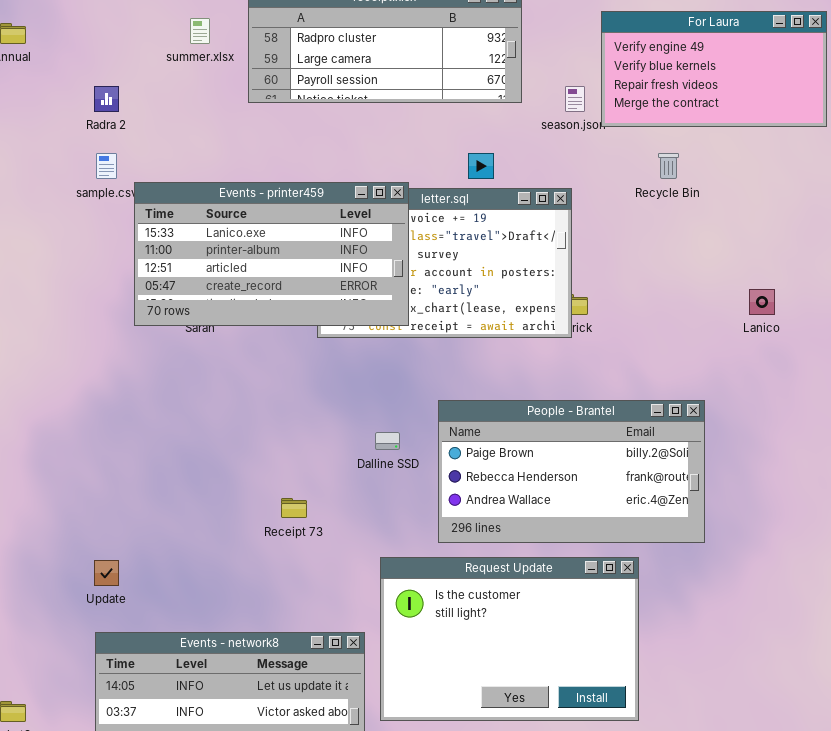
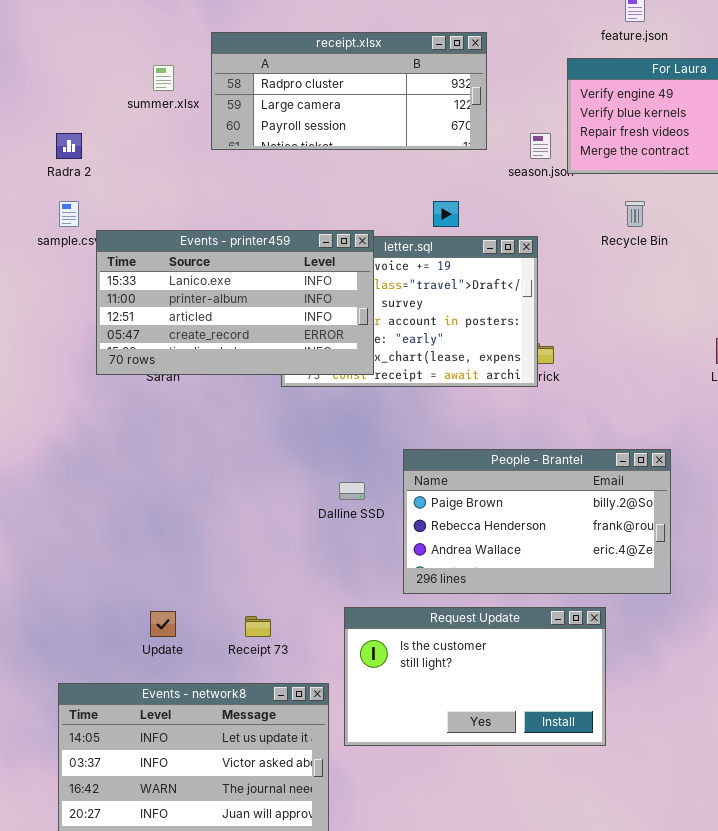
Receipt 73: [281,498,307,518] -> [245,616,271,637], moved
Request Update: [380,557,639,721] -> [344,607,606,746], resized
Update: [94,560,119,586] -> [150,611,176,637], moved

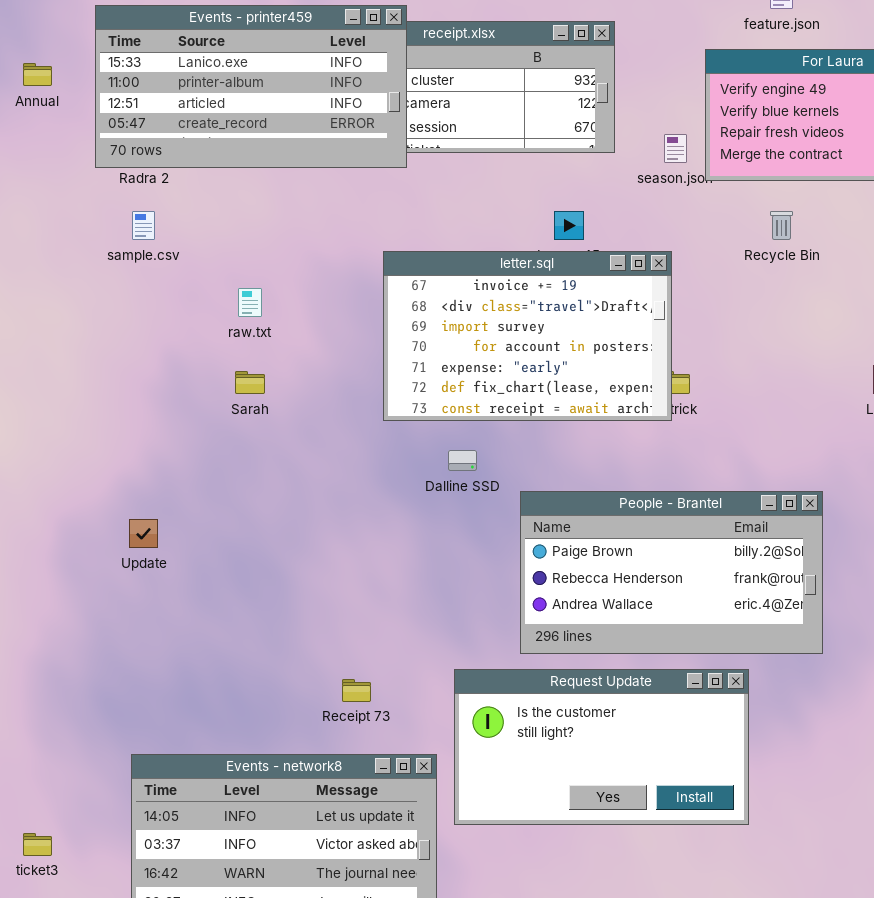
Events - printer459: [96,230,374,375] -> [95,5,407,168], moved
Dalline SSD: [339,482,365,500] -> [448,450,477,471], moved
Update: [150,611,176,637] -> [129,519,158,548], moved

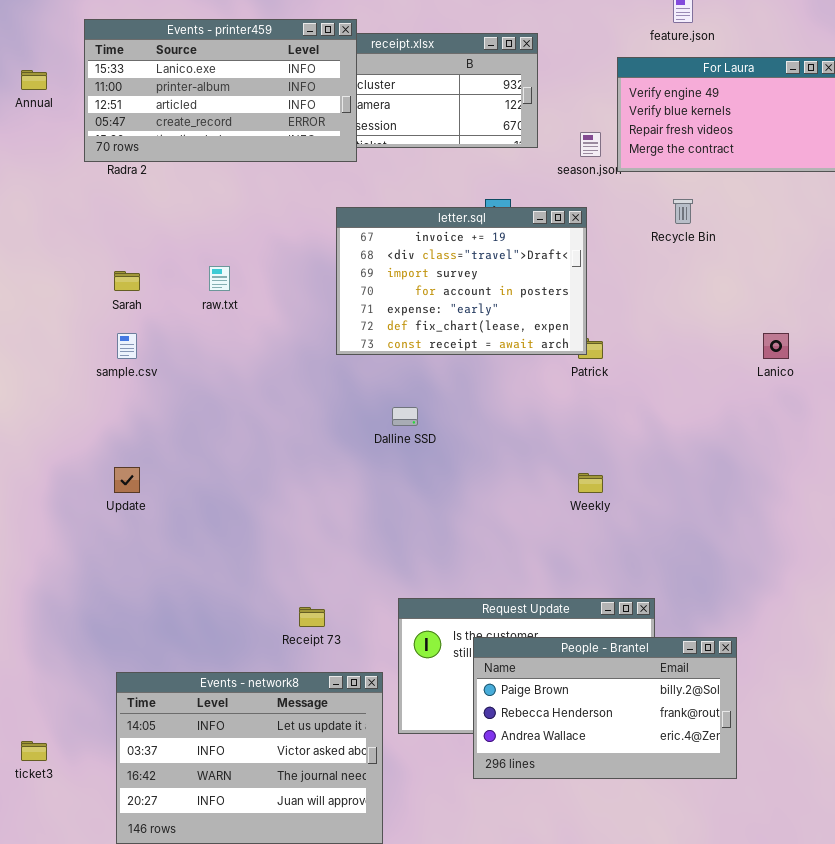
sample.csv: [132,211,155,240] -> [117,333,137,359], moved
letter.sql: [383,251,672,421] -> [336,207,587,355], moved
Sarah: [235,371,265,394] -> [114,271,140,291], moved
People - Brantel: [520,491,823,654] -> [473,637,737,779], moved

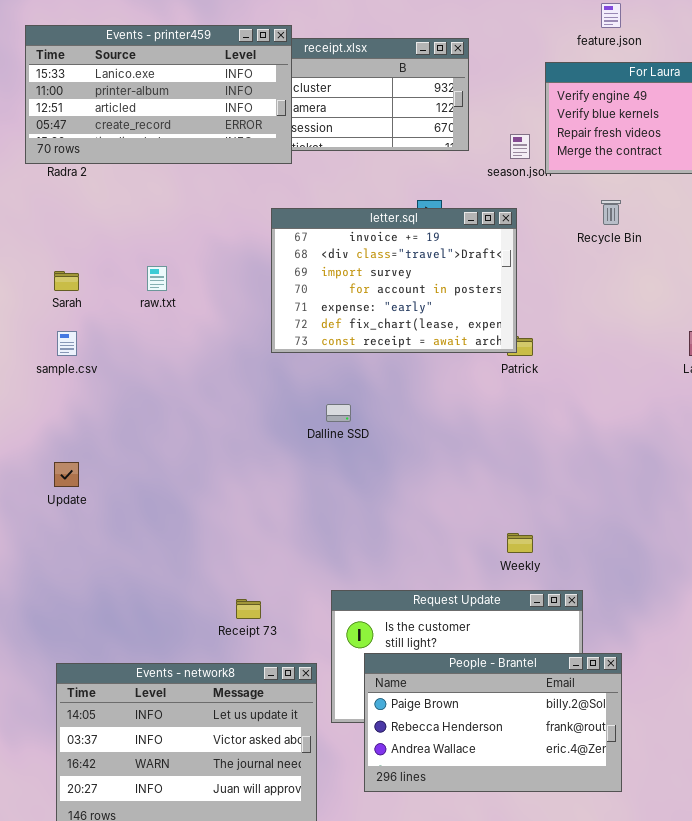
Weekly: [578,473,603,493] -> [507,533,533,553], moved
People - Brantel: [473,637,737,779] -> [364,653,622,792], moved

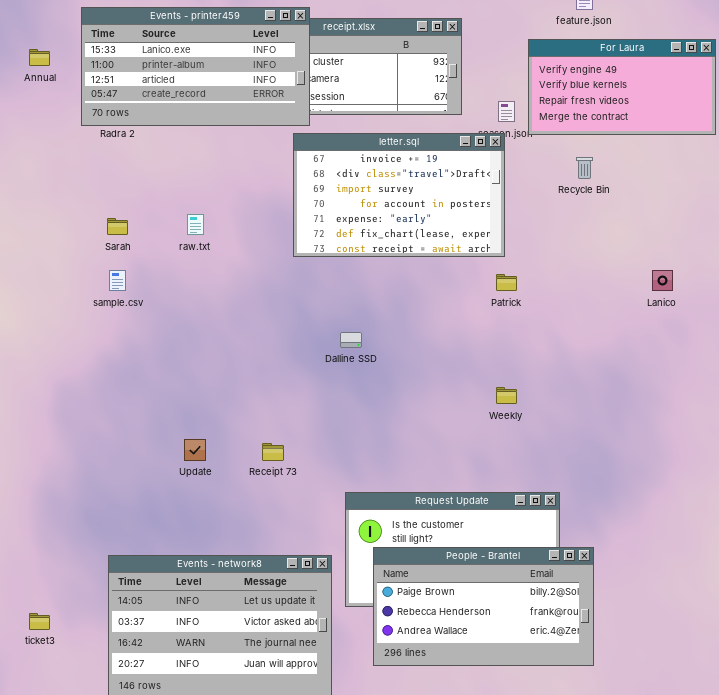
letter.sql: [271,208,517,353] -> [293,133,505,257], moved
Update: [54,462,79,487] -> [184,439,206,461], moved
Weekly: [507,533,533,553] -> [496,387,517,404], moved
Receipt 73: [236,599,261,619] -> [262,443,284,461], moved

